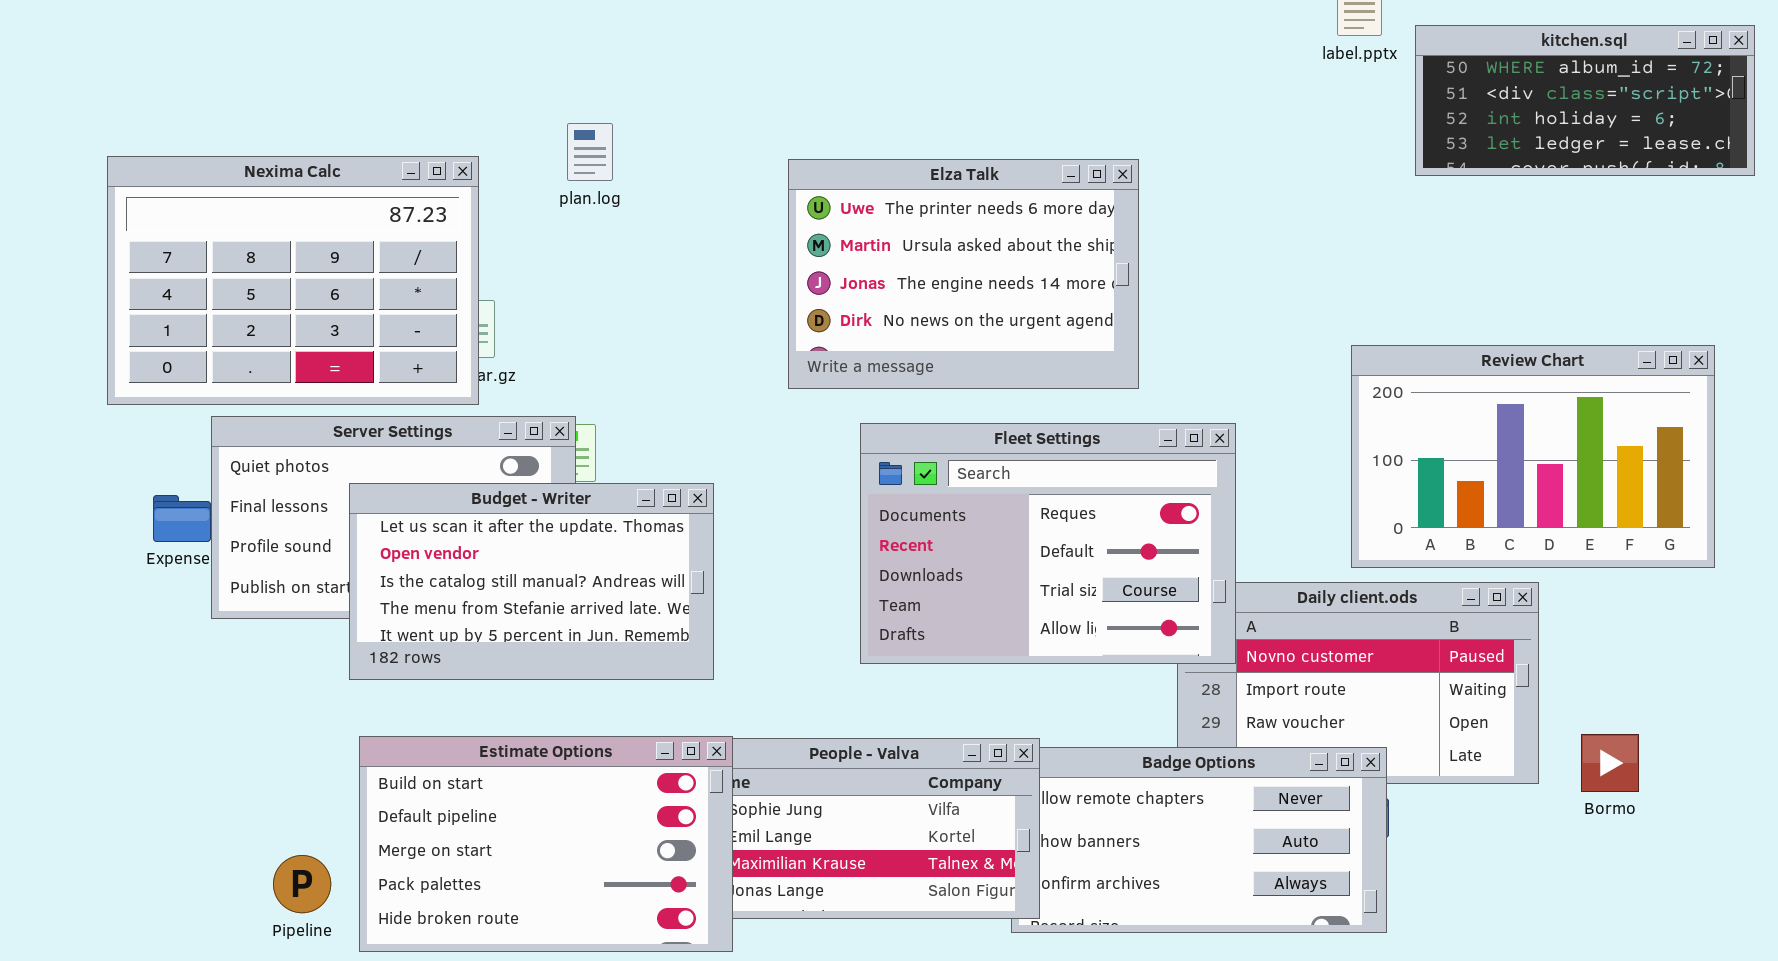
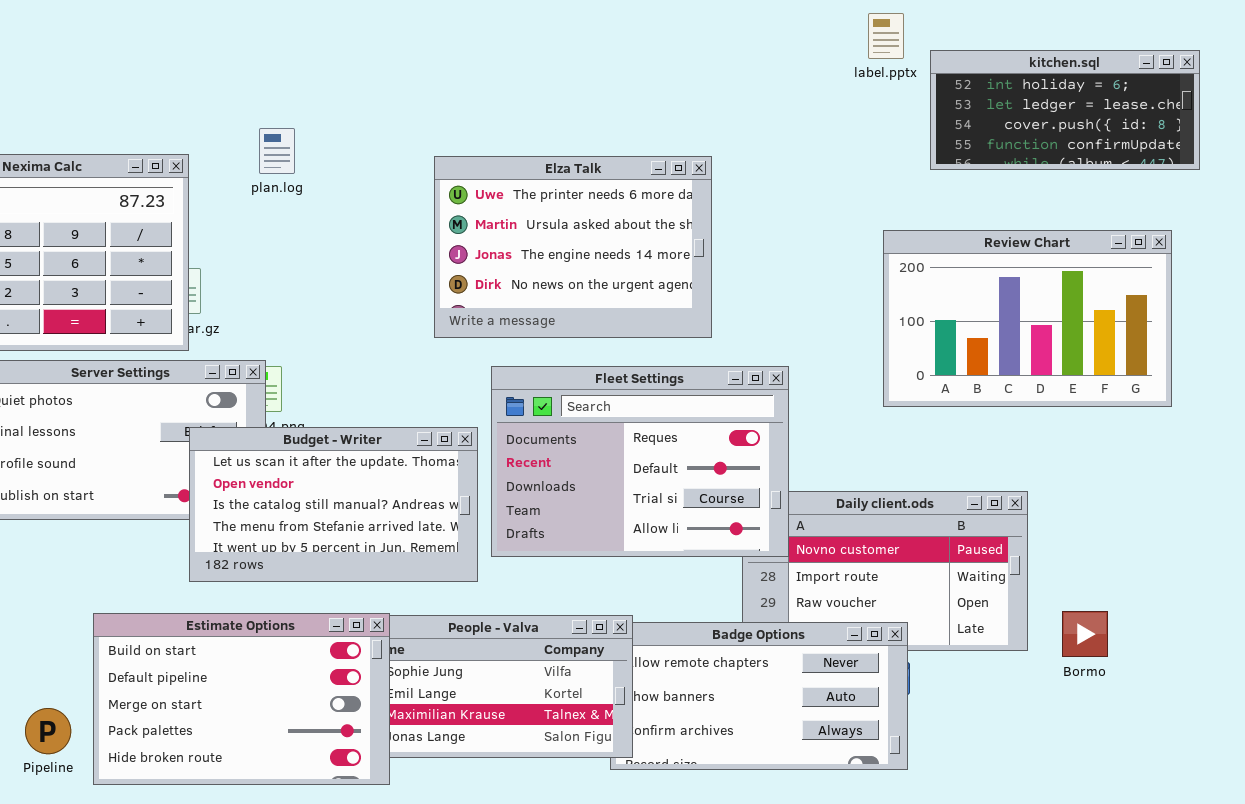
kitchen.sql: [1415,25,1755,176] -> [930,50,1200,170], scrolled down 2 rows
Review Chart: [1351,345,1715,568] -> [883,230,1172,407], moved
Budget - Writer: [349,483,714,680] -> [189,427,478,582], moved

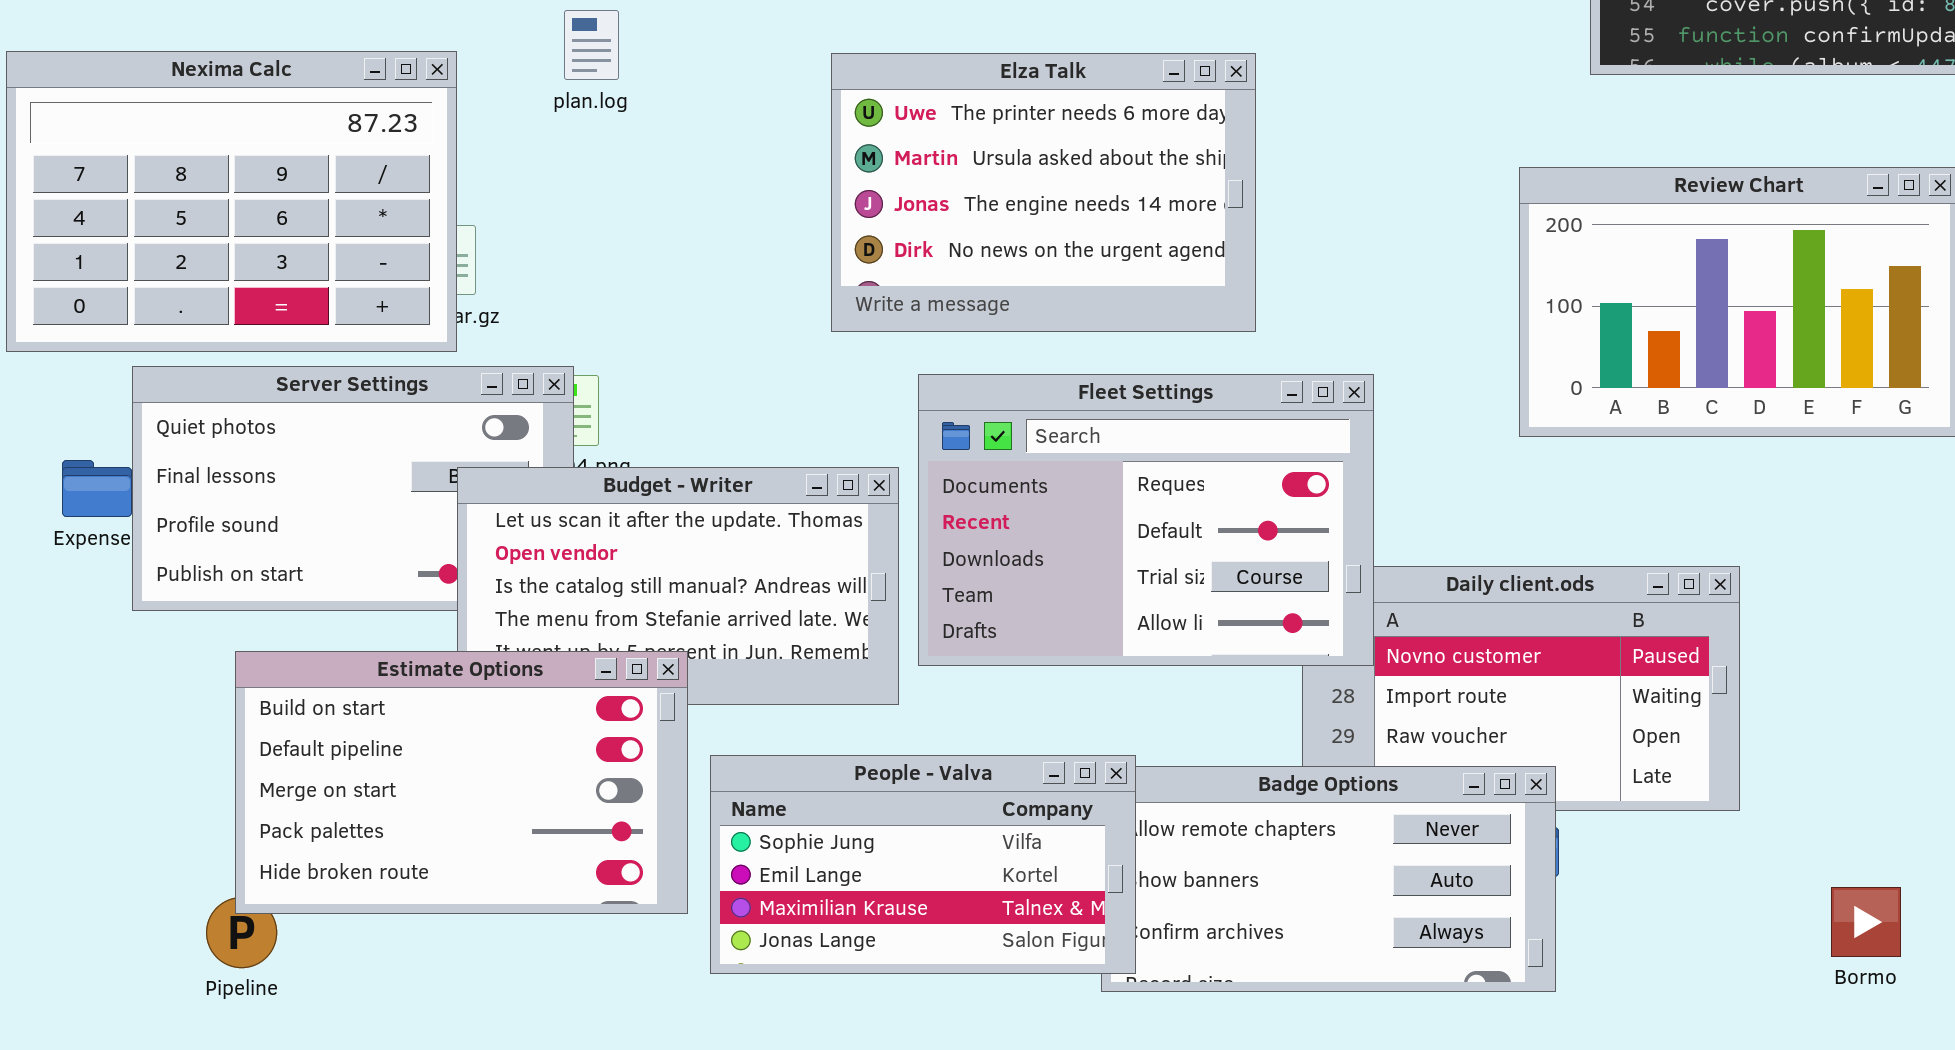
Bormo: [1062,611,1108,657] -> [1831,887,1901,957], moved
Estimate Options: [93,613,390,785] -> [235,651,688,914], moved

